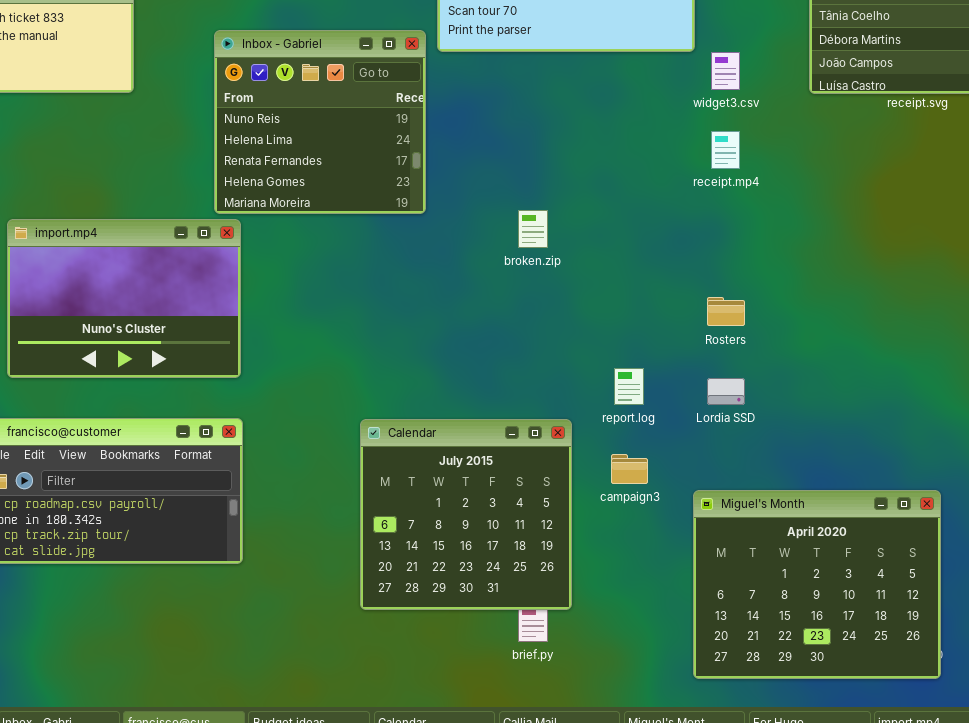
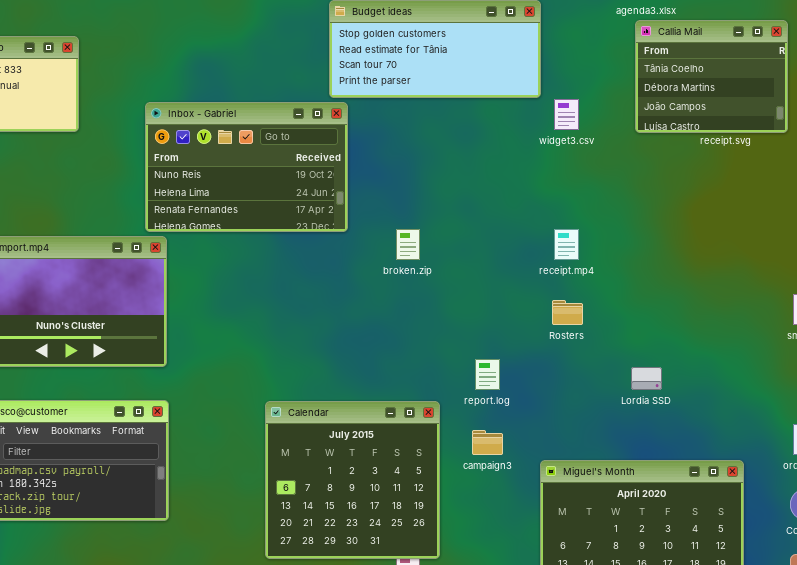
Inbox - Gabriel: [214,30,426,214] -> [145,102,348,232], resized
receipt.mp4: [711,131,740,169] -> [554,229,579,260], moved
Lordia SSD: [707,378,745,405] -> [631,367,662,390], moved

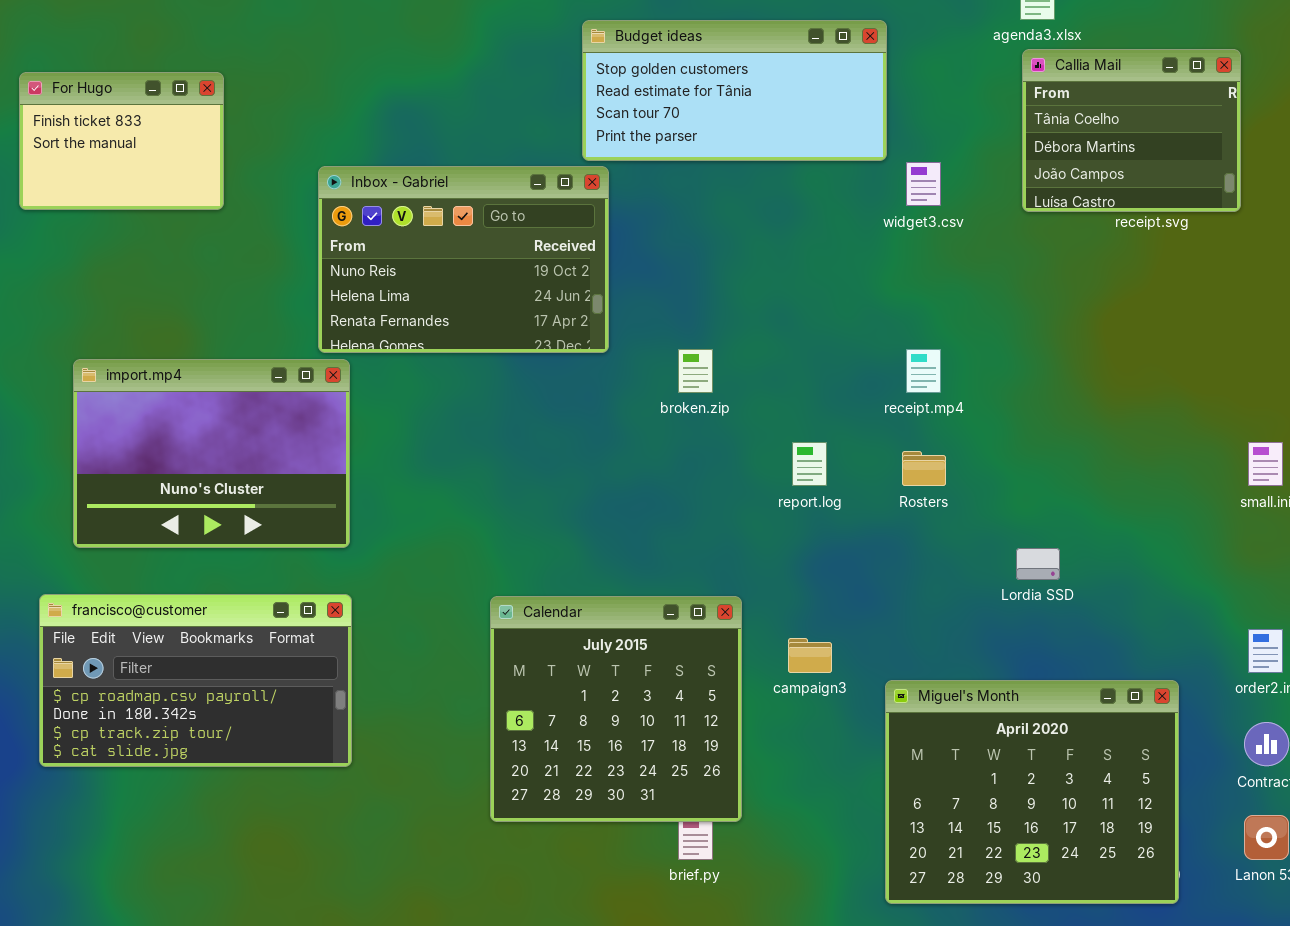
report.log: [475,359,500,390] -> [792,442,827,486], moved

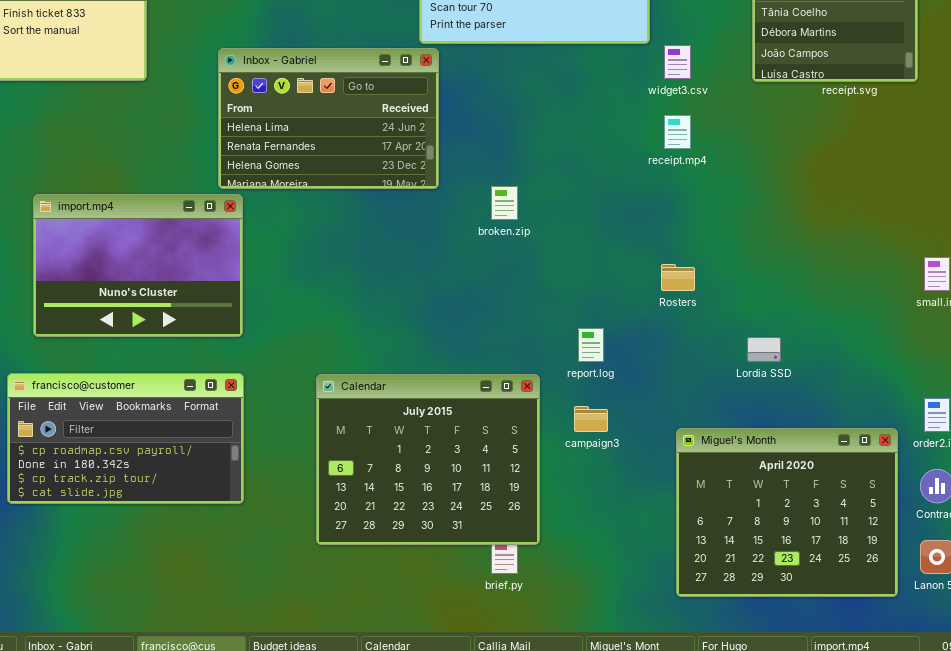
Inbox - Gabriel: [318,166,609,353] -> [218,48,439,189], scrolled down 1 row
receipt.mp4: [906,349,941,393] -> [664,115,691,149], moved
report.log: [792,442,827,486] -> [578,328,604,362], moved
Calendar: [490,596,742,822] -> [316,374,540,545], resized
Miguel's Month: [885,680,1179,904] -> [676,428,898,597], moved

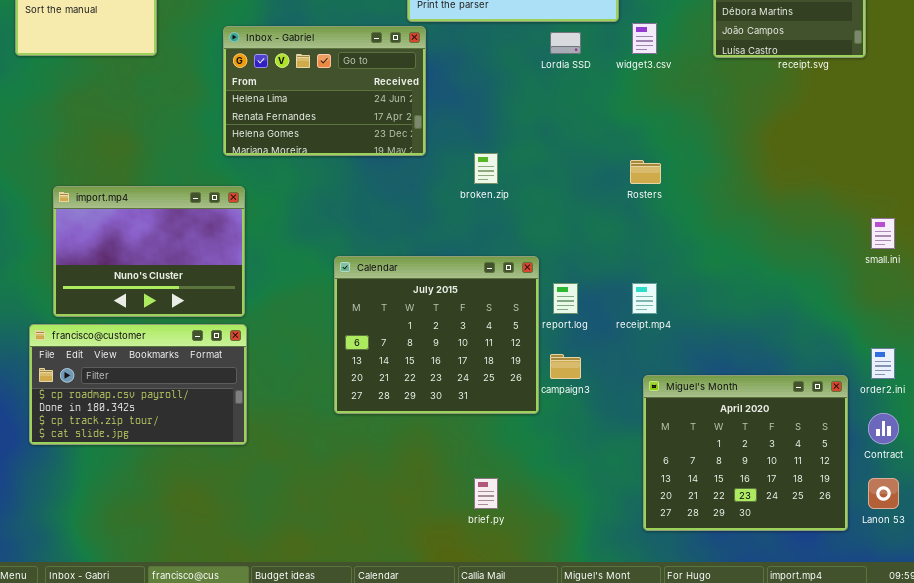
receipt.mp4: [664,115,691,149] -> [632,283,657,314], moved
import.mp4: [33,194,243,337] -> [53,186,245,317], moved
Rosters: [661,264,695,291] -> [630,160,661,184], moved
Lordia SSD: [747,337,781,362] -> [550,32,581,54], moved
Calendar: [316,374,540,545] -> [334,256,539,414], moved

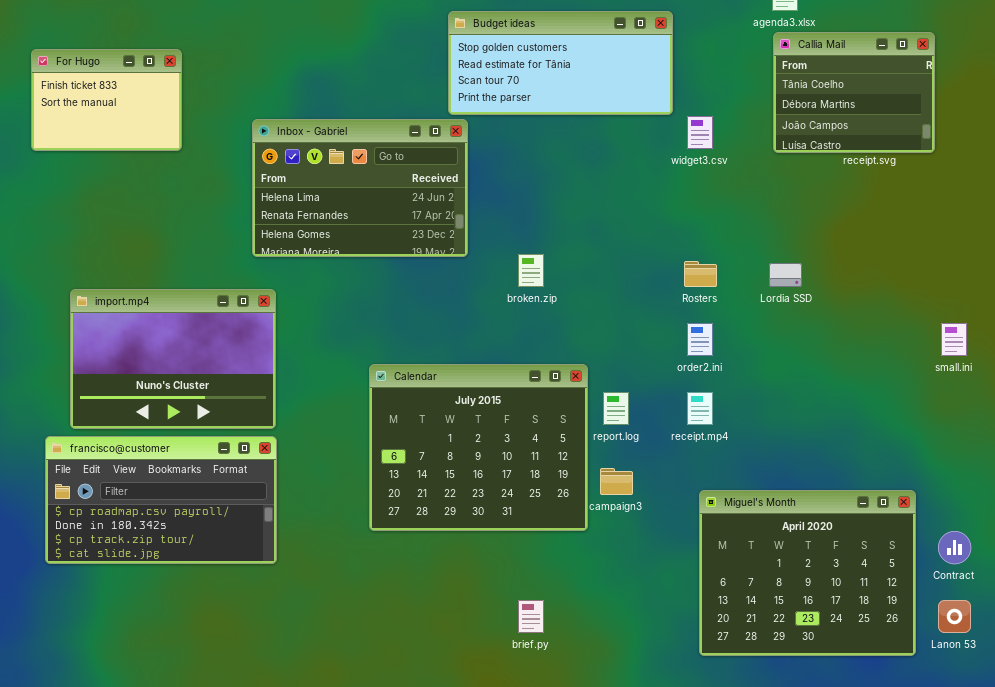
Lordia SSD: [550,32,581,54] -> [769,263,802,287], moved
order2.ini: [871,348,895,379] -> [687,323,713,356], moved

